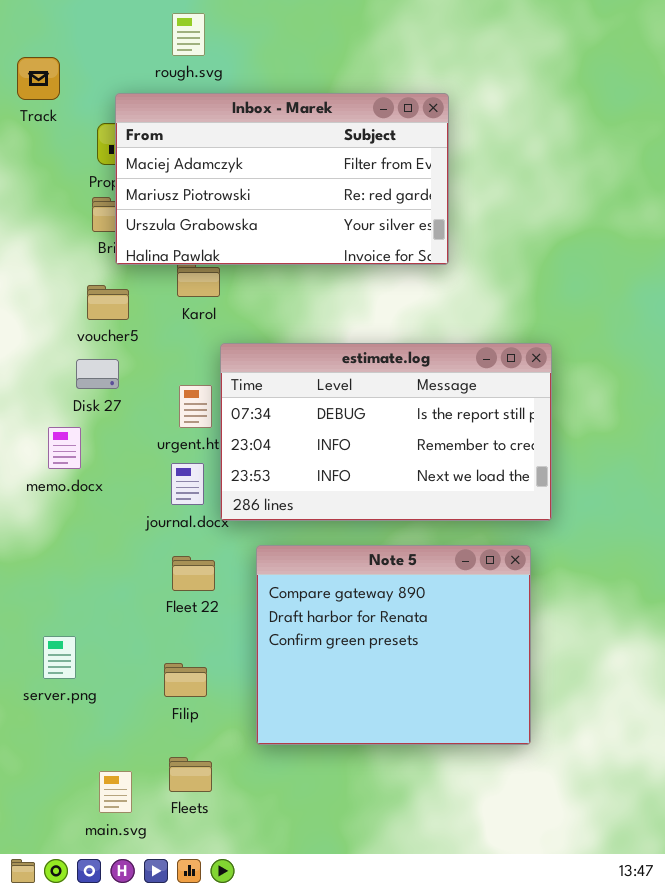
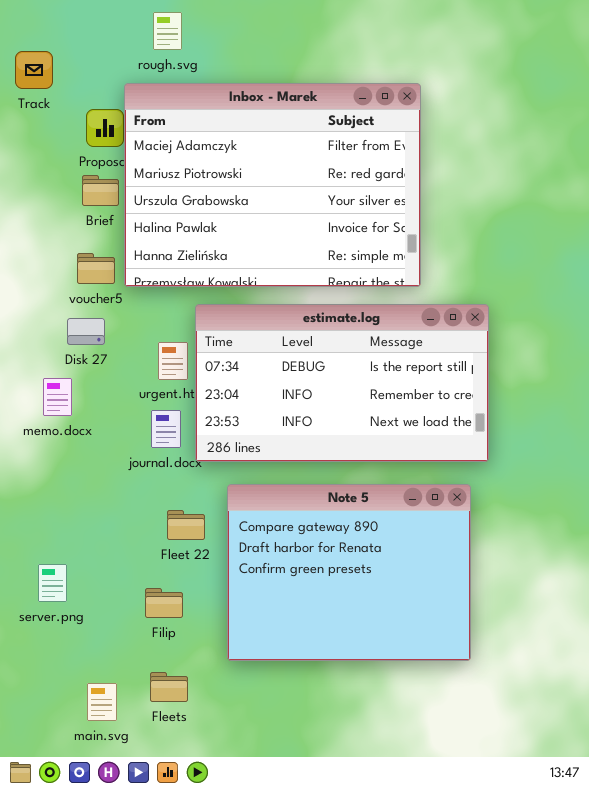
Inbox - Marek: [115,93,449,265] -> [124,83,421,287], moved, resized
Fleet 22: [172,556,215,591] -> [167,510,205,540], moved

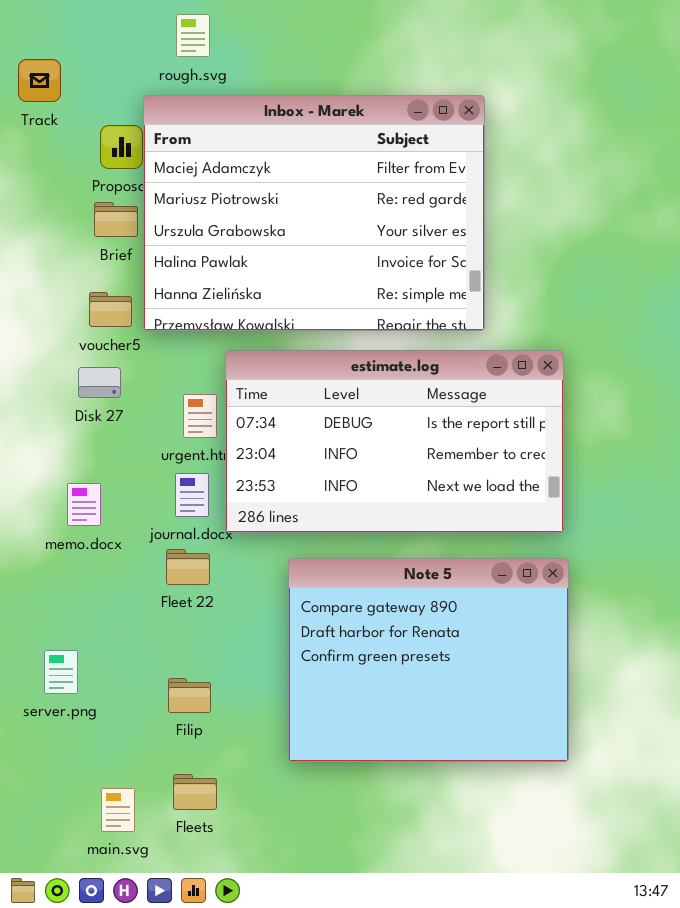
memo.docx: [43,378,72,416] -> [67,483,101,526], moved
Note 5: [227,484,471,661] -> [288,558,569,762], moved
Fleet 22: [167,510,205,540] -> [166,549,210,585], moved

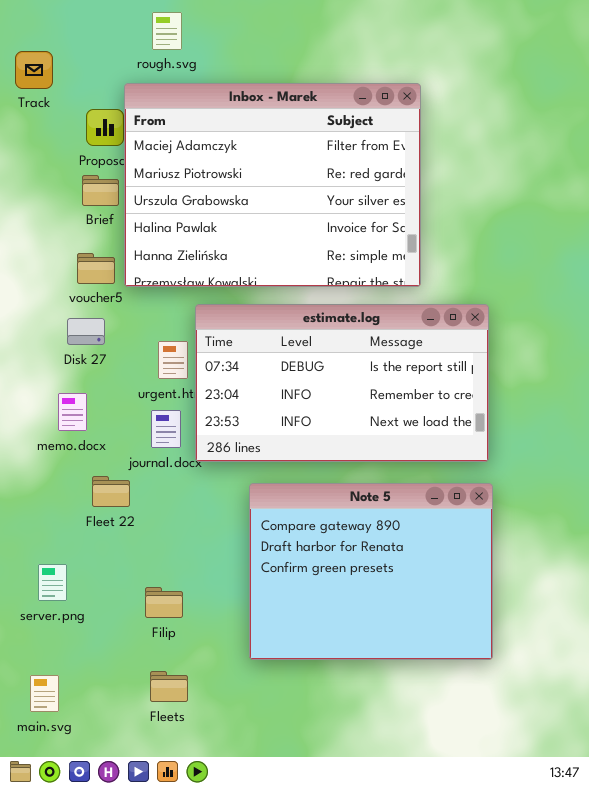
memo.docx: [67,483,101,526] -> [58,393,87,431], moved
Fleet 22: [166,549,210,585] -> [92,476,130,507], moved
main.svg: [101,788,135,832] -> [30,675,59,712], moved

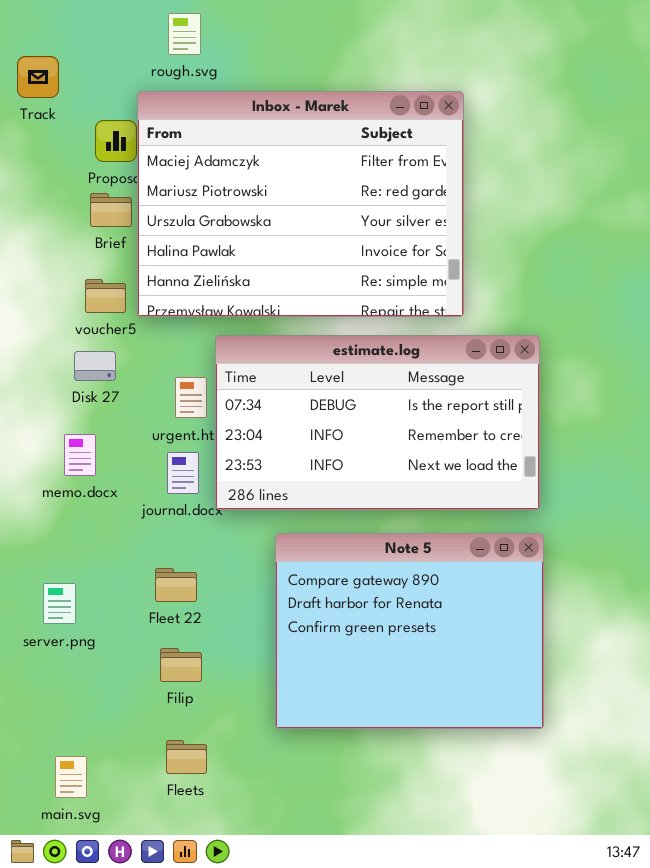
Fleet 22: [92,476,130,507] -> [155,568,197,602], moved
server.png: [38,564,67,601] -> [43,583,76,624], moved
main.svg: [30,675,59,712] -> [55,756,87,798], moved

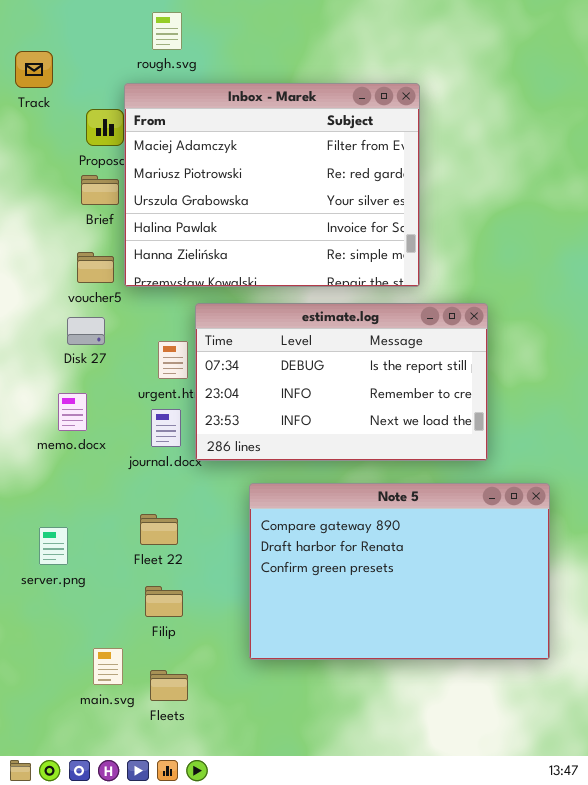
Note 5: [275,533,544,729] -> [249,483,550,660], resized
main.svg: [55,756,87,798] -> [93,648,123,685], moved

